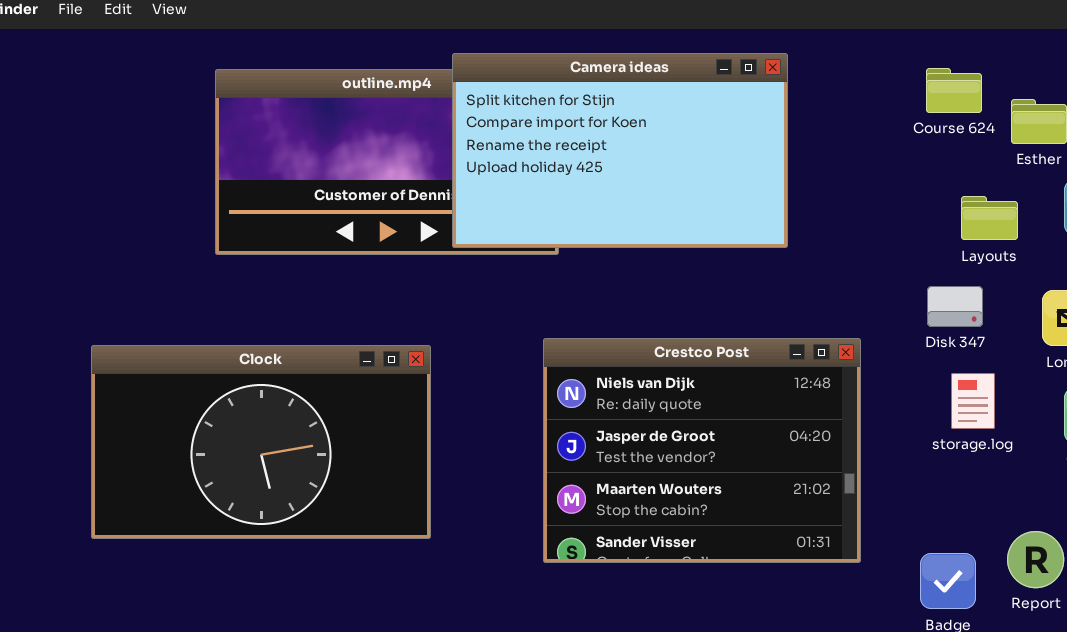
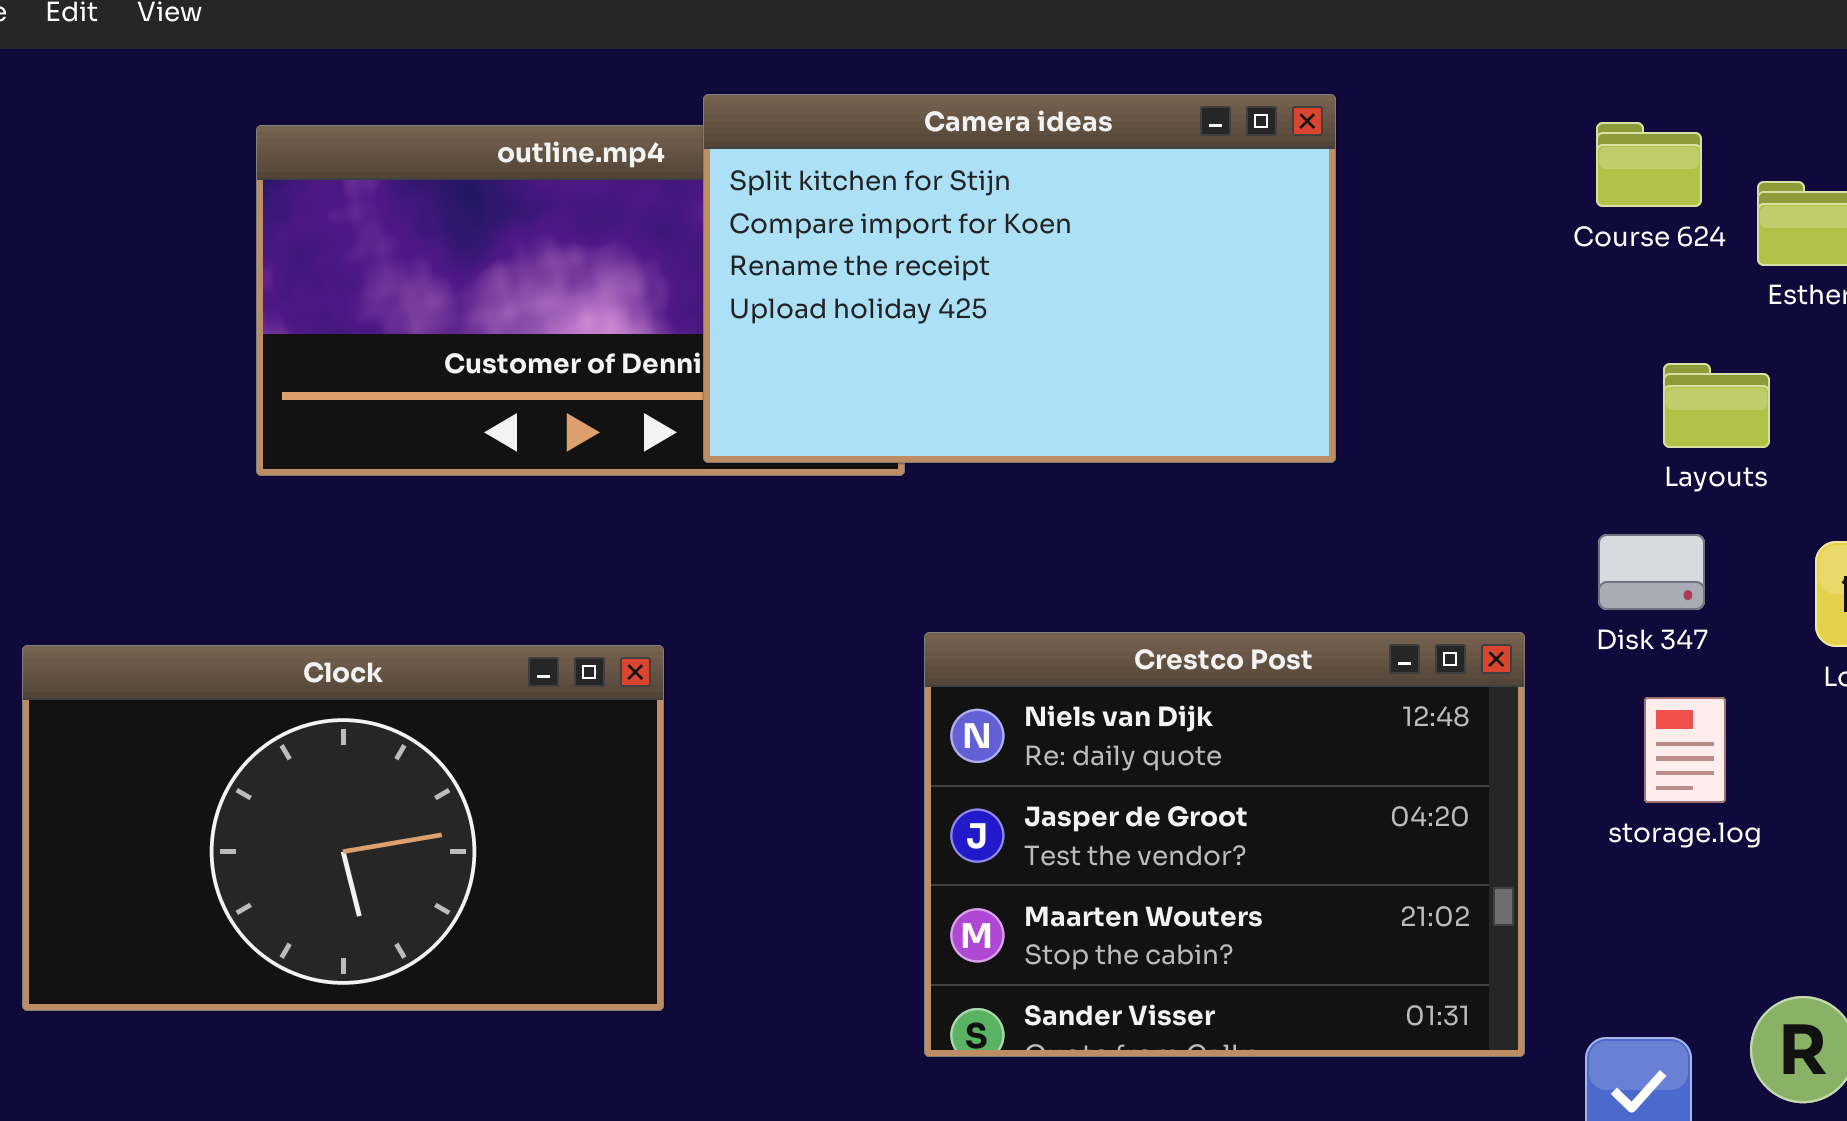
Crestco Post: [543,338,861,563] -> [924,632,1525,1057], moved

